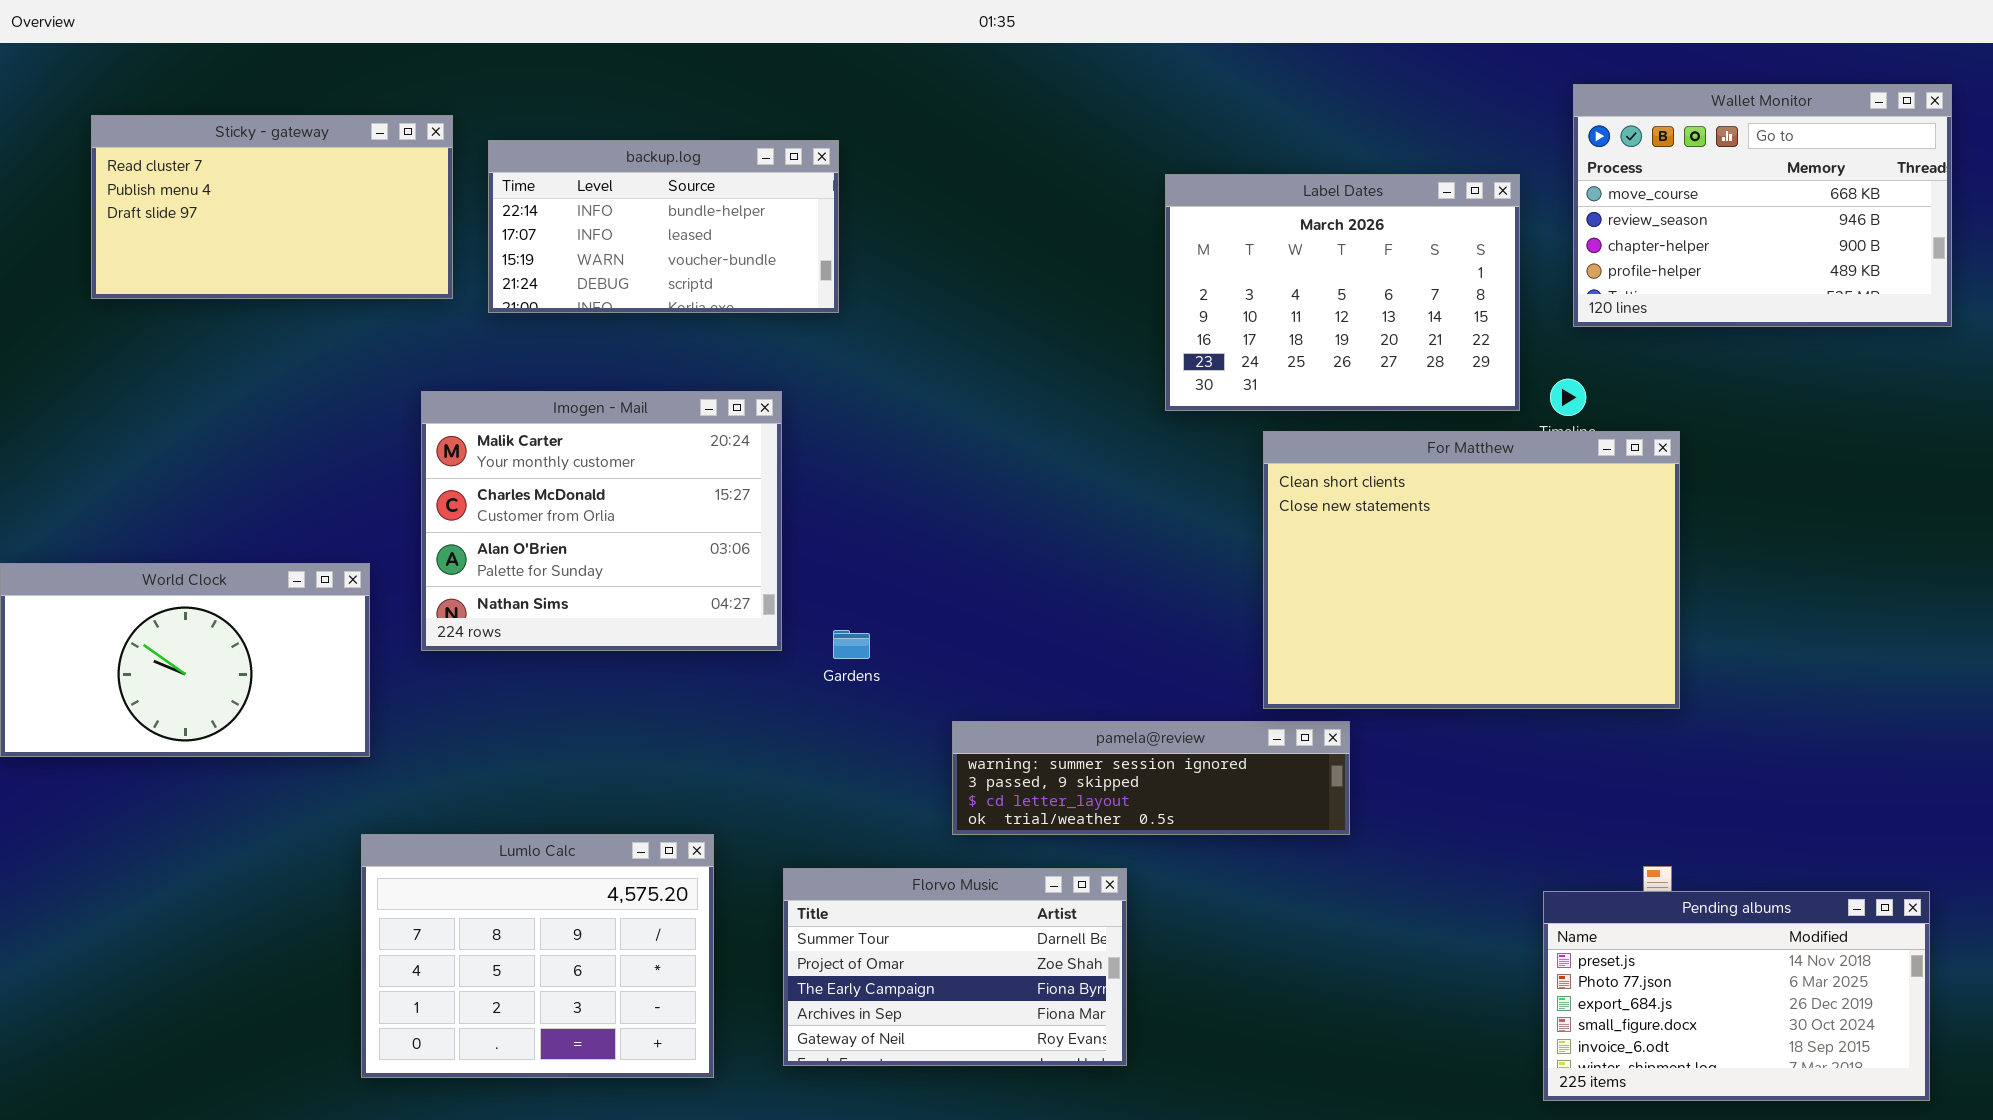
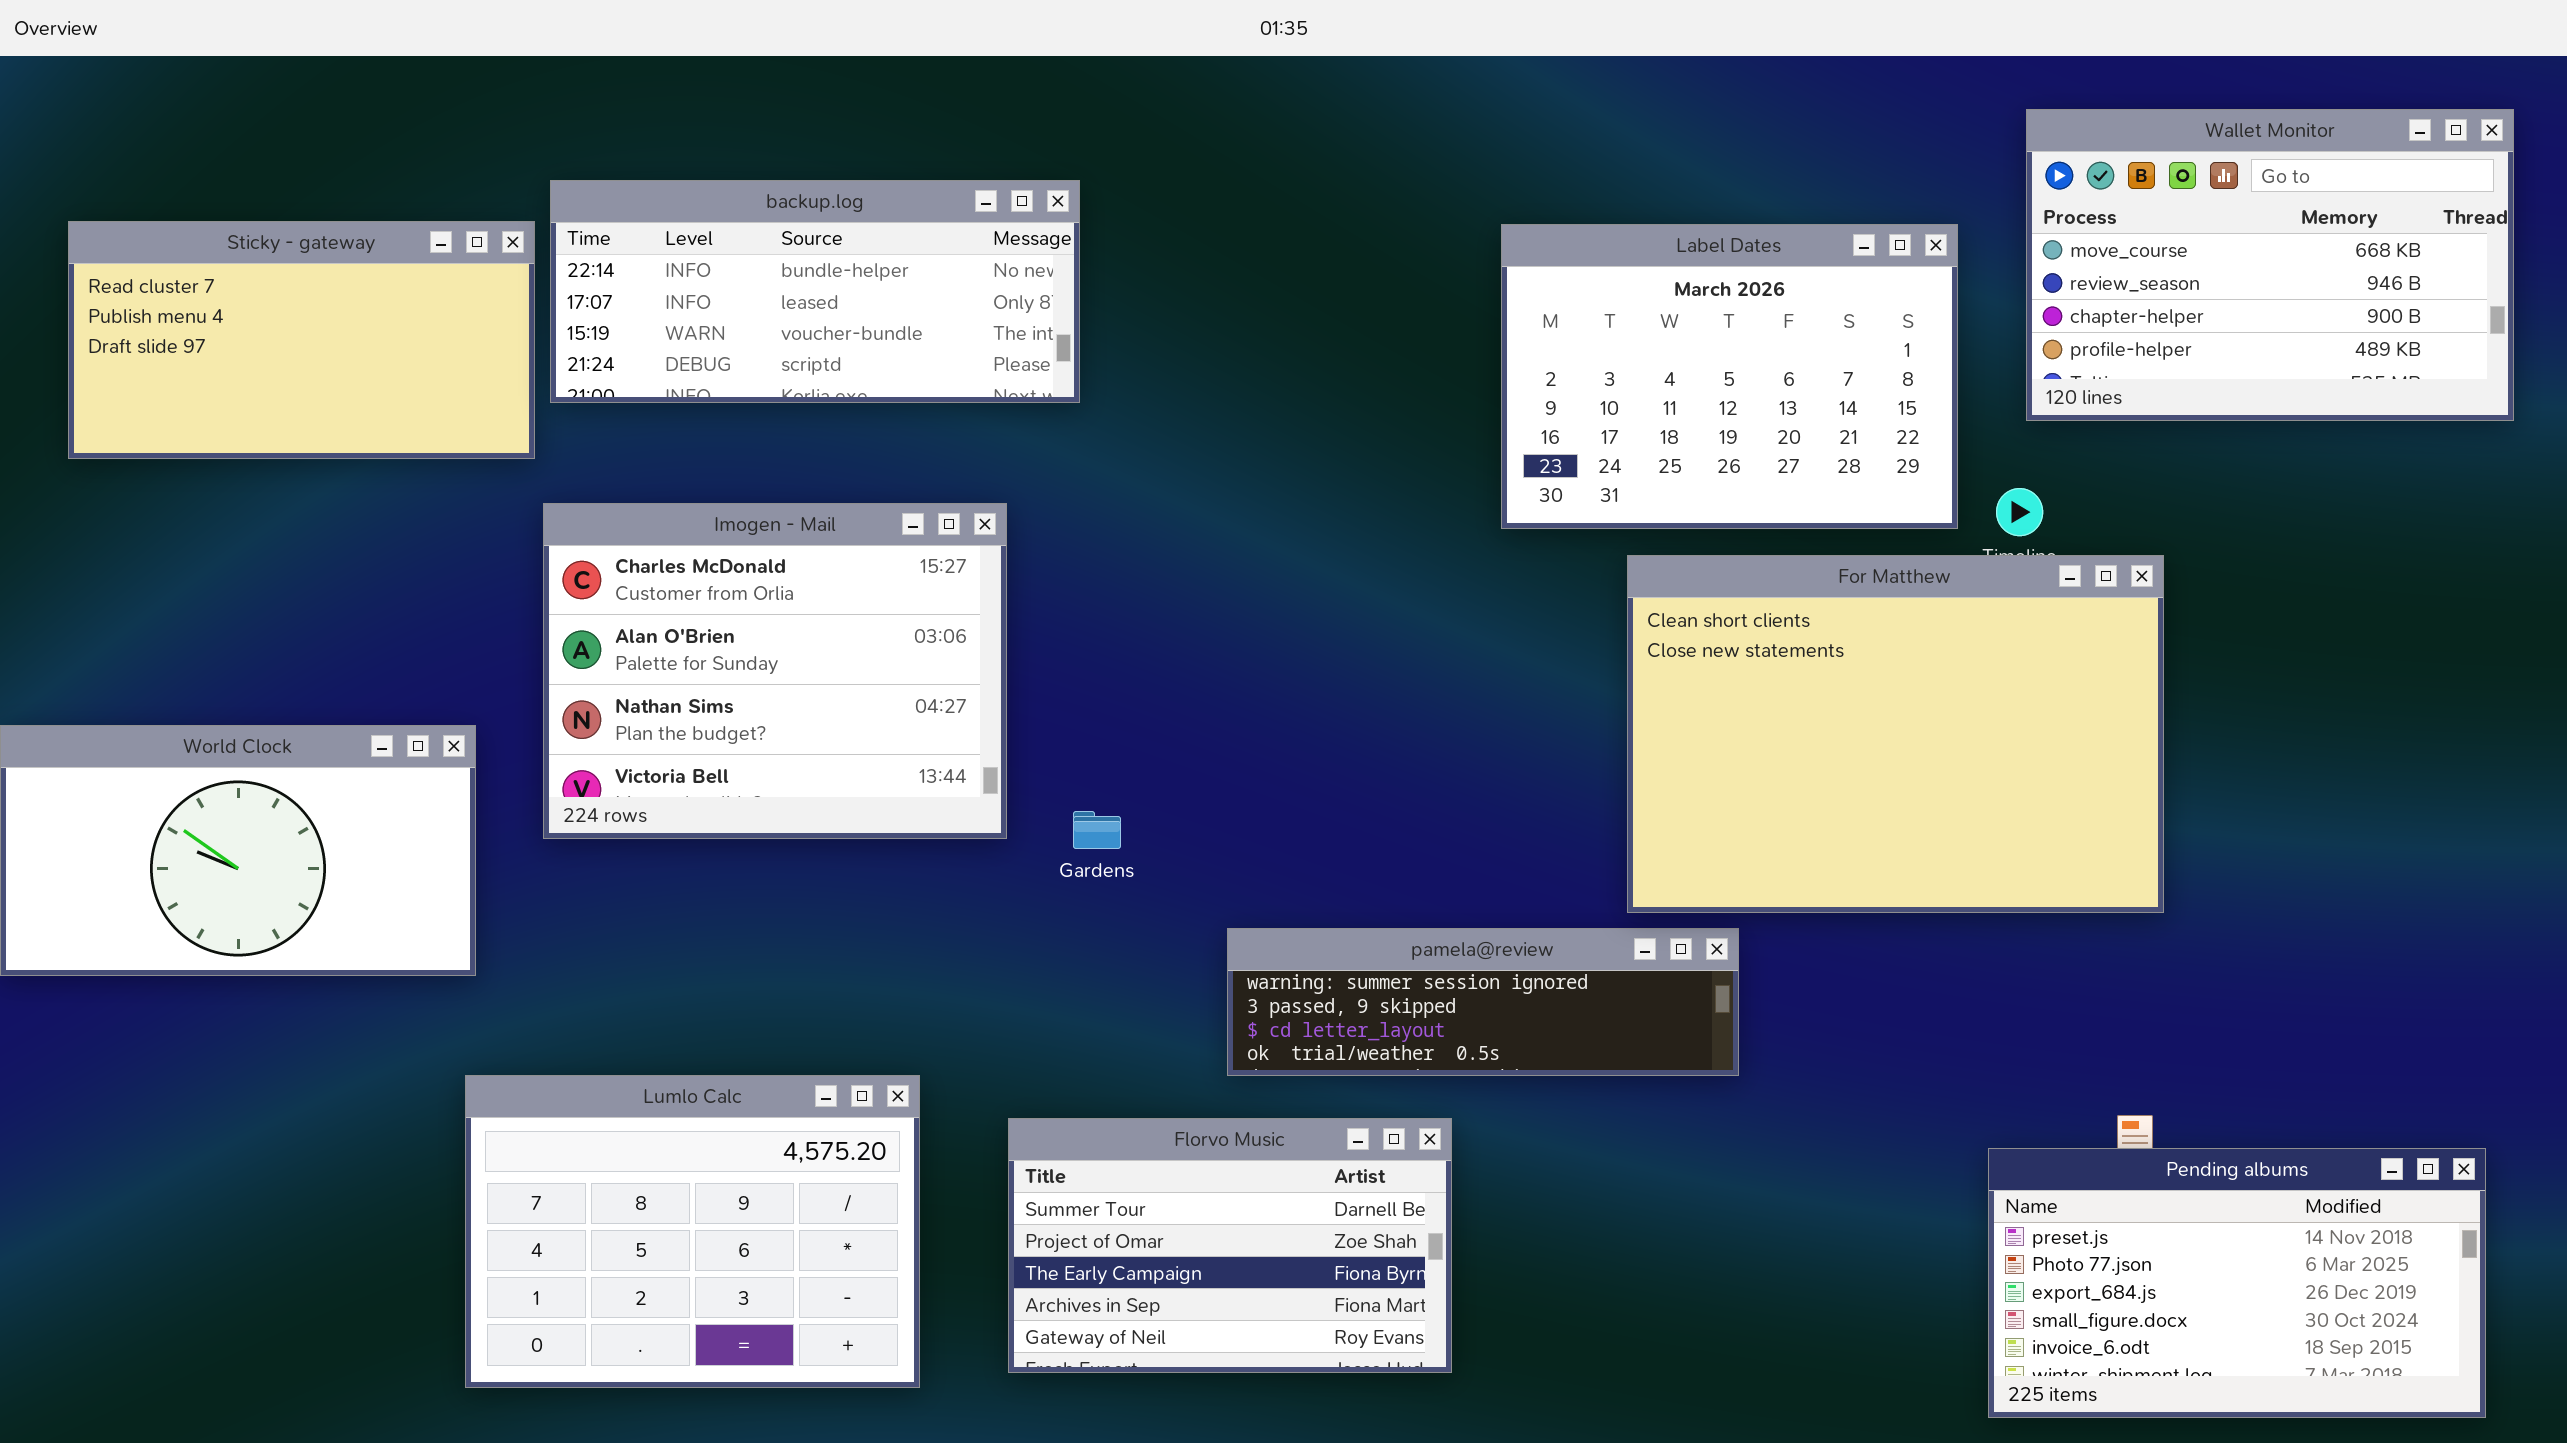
Sticky - gateway: [91,115,453,299] -> [68,221,535,459], moved
backup.log: [488,140,839,313] -> [550,180,1080,403], resized
Imogen - Mail: [421,391,782,651] -> [543,503,1007,839], scrolled down 1 row

